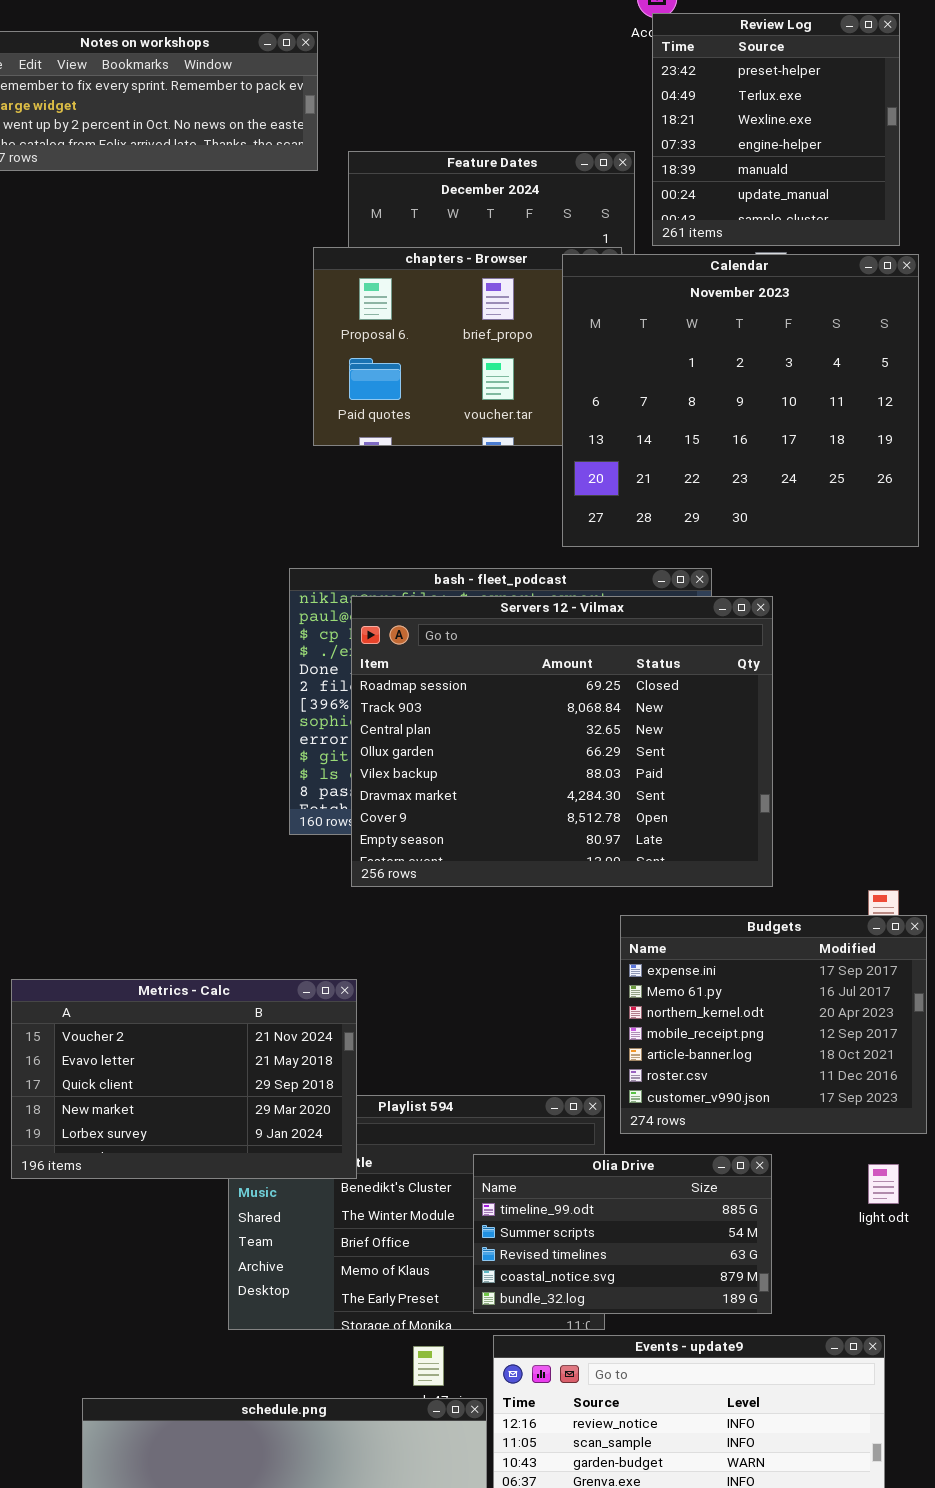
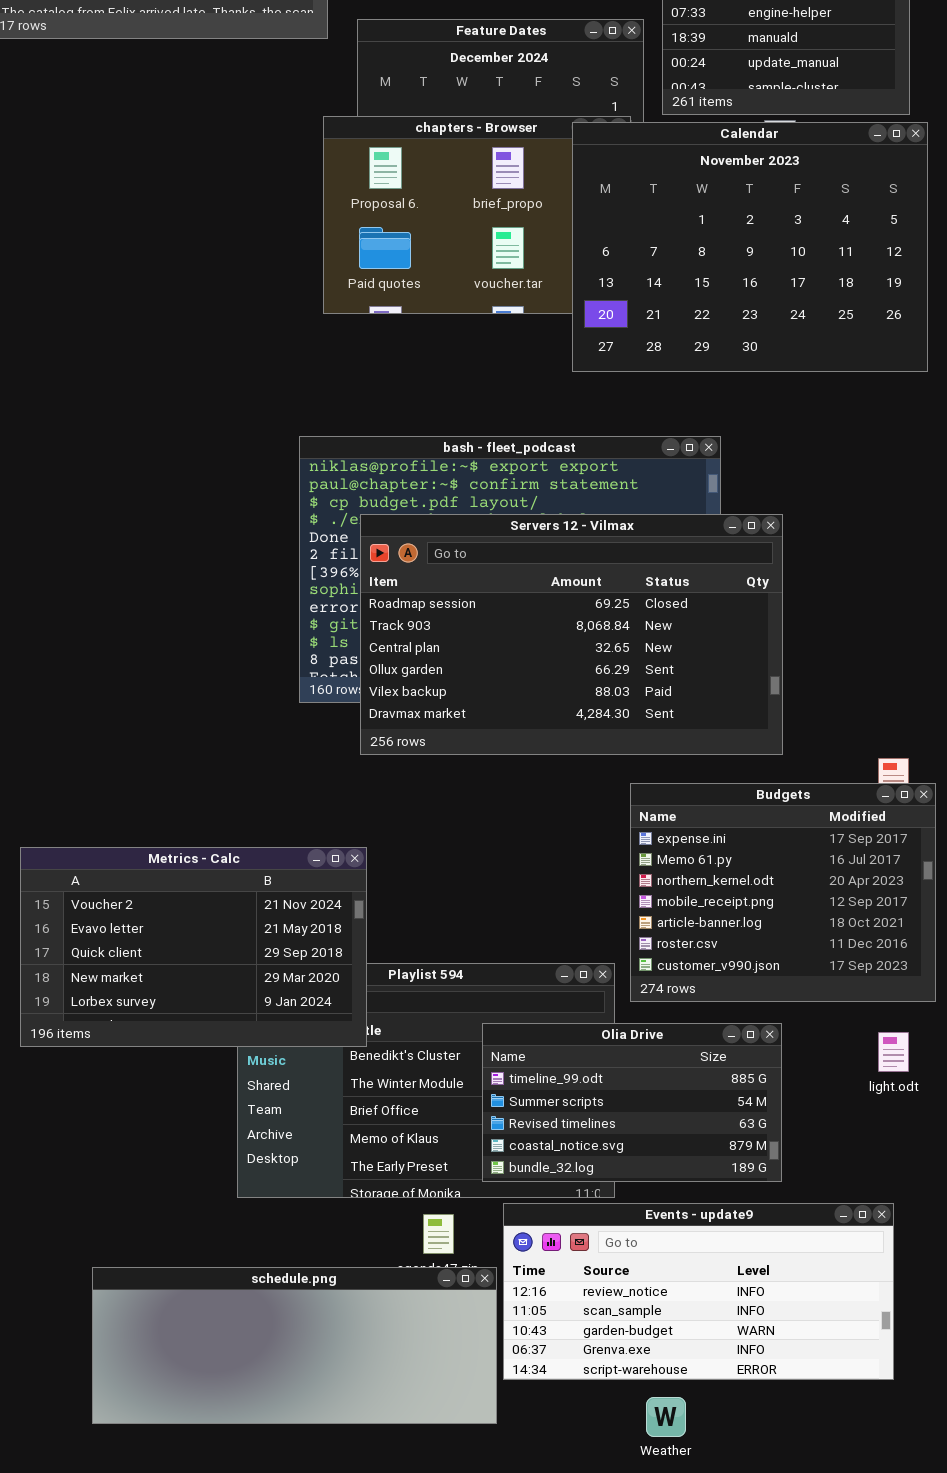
Calendar: [562,254,919,547] -> [572,122,928,372], resized
Servers 12 - Vilmax: [351,596,773,887] -> [360,514,783,755], resized

